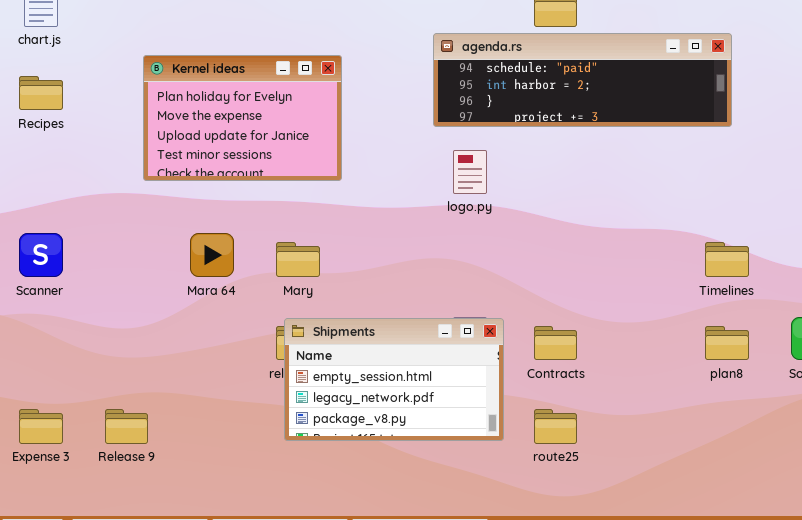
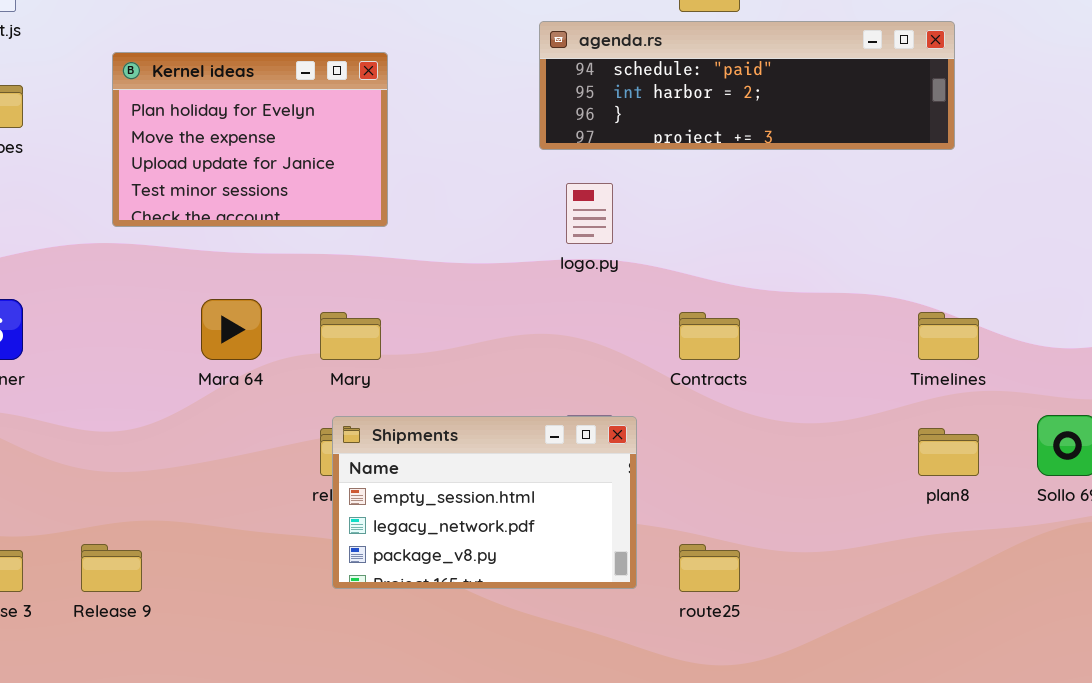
Kernel ideas: [143,55,342,181] -> [112,52,388,227], moved
Contracts: [534,326,577,360] -> [679,312,740,360], moved

